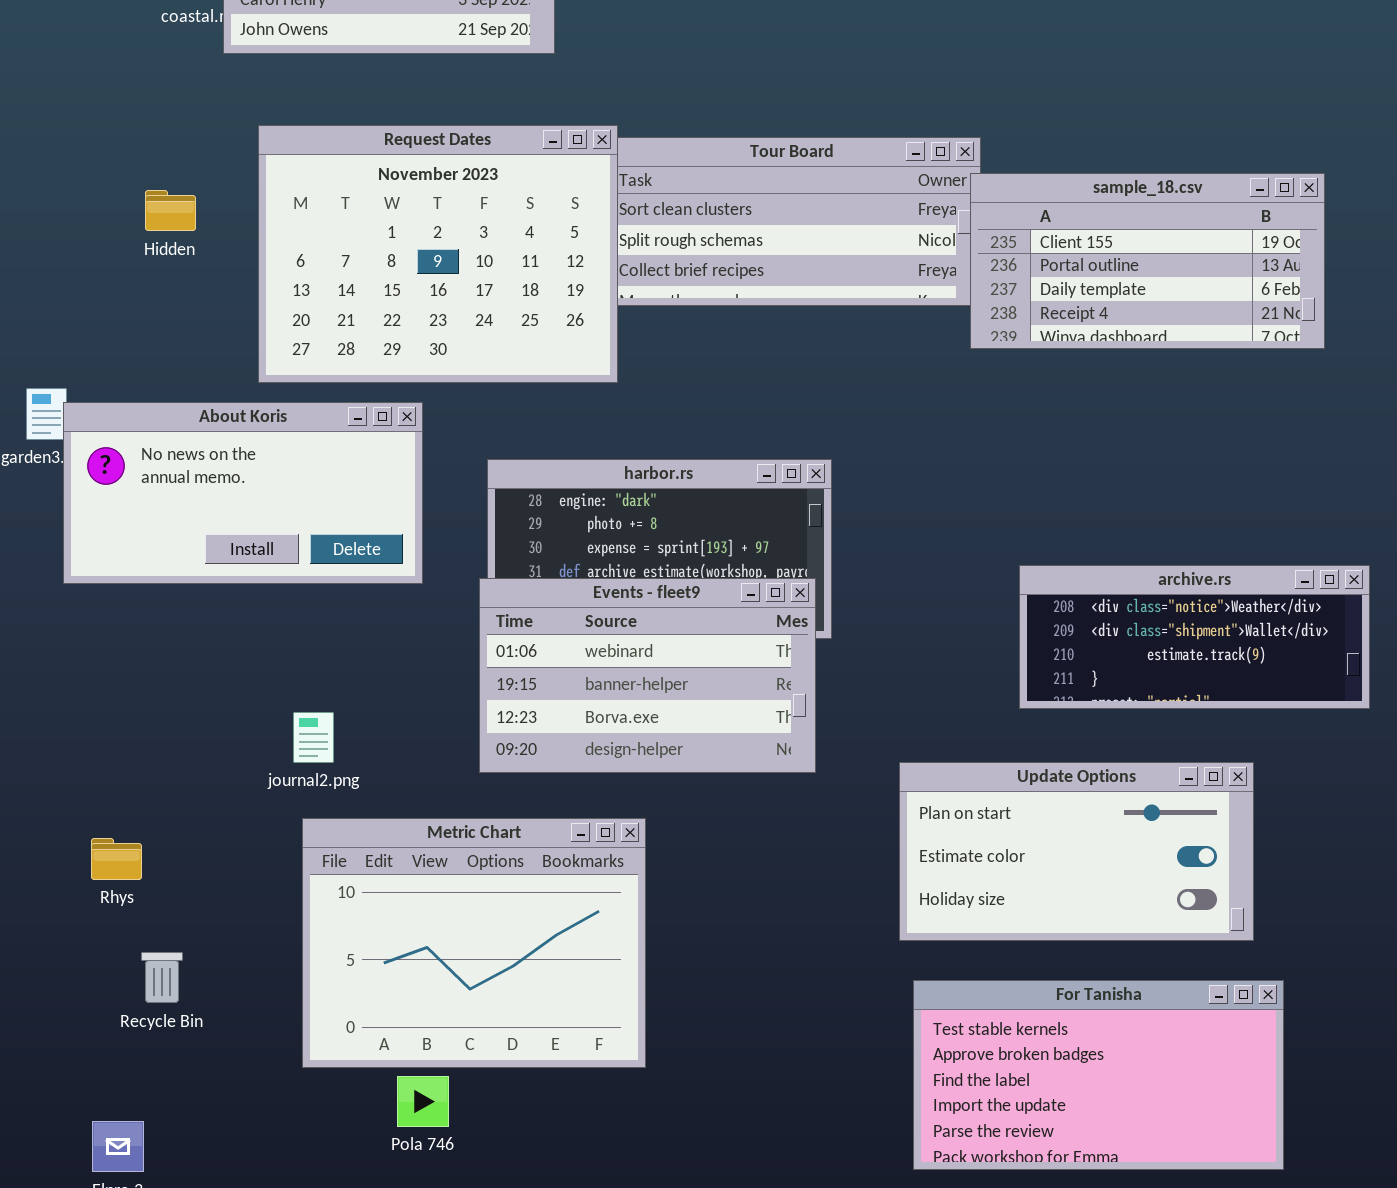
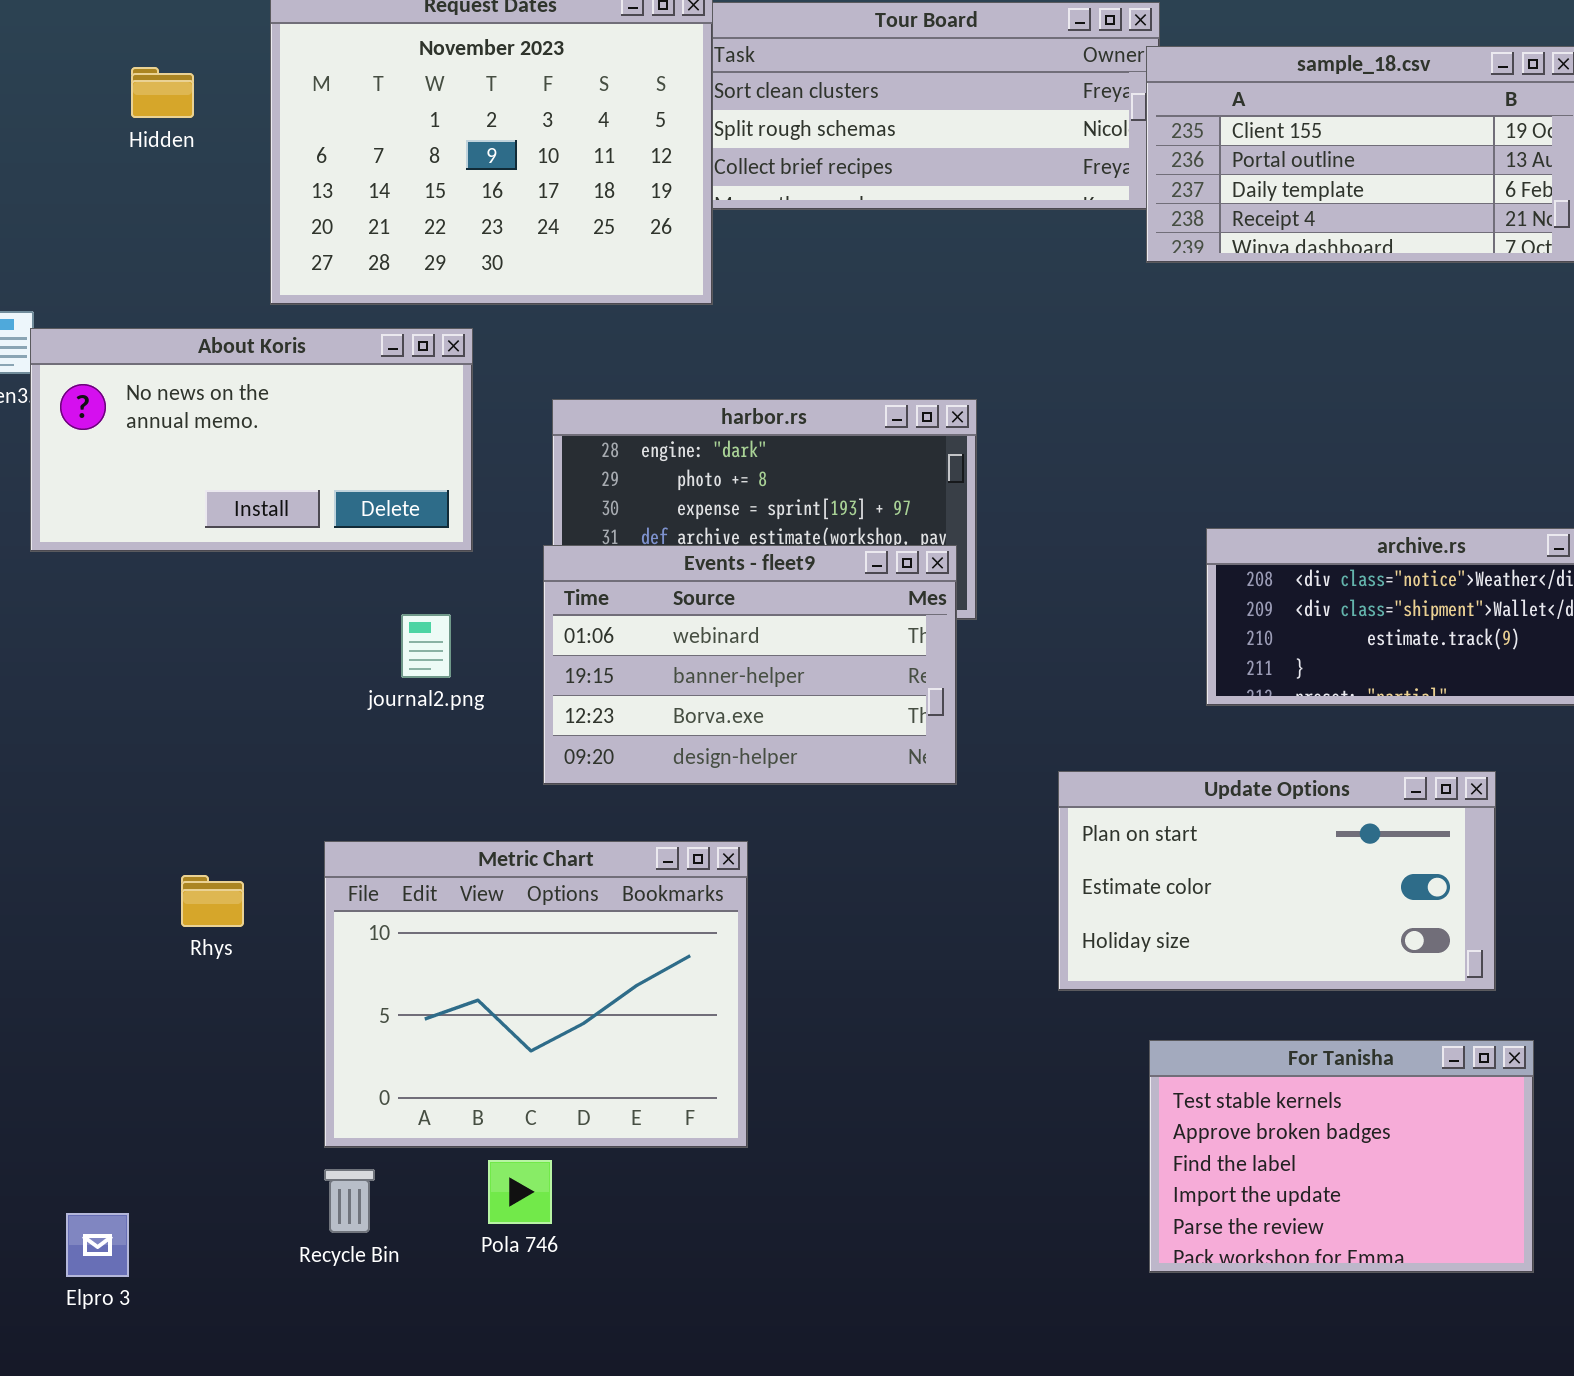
journal2.png: [293,712,334,763] -> [401,614,451,678], moved
Rhys: [91,838,142,880] -> [181,875,244,927], moved
Recycle Bin: [141,952,183,1003] -> [324,1169,375,1233], moved
For Tanisha: [913,980,1284,1170] -> [1149,1040,1534,1273], resized
Pola 746: [397,1076,449,1127] -> [488,1160,552,1224], moved

